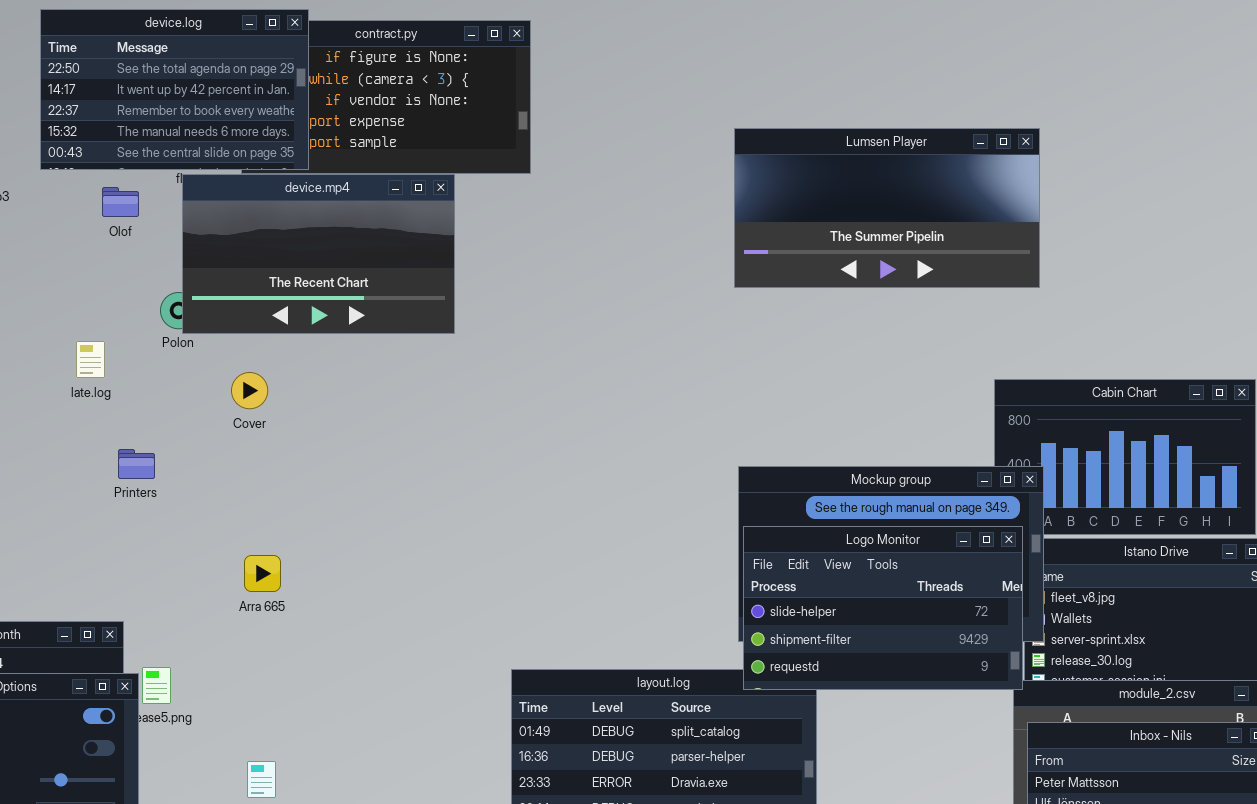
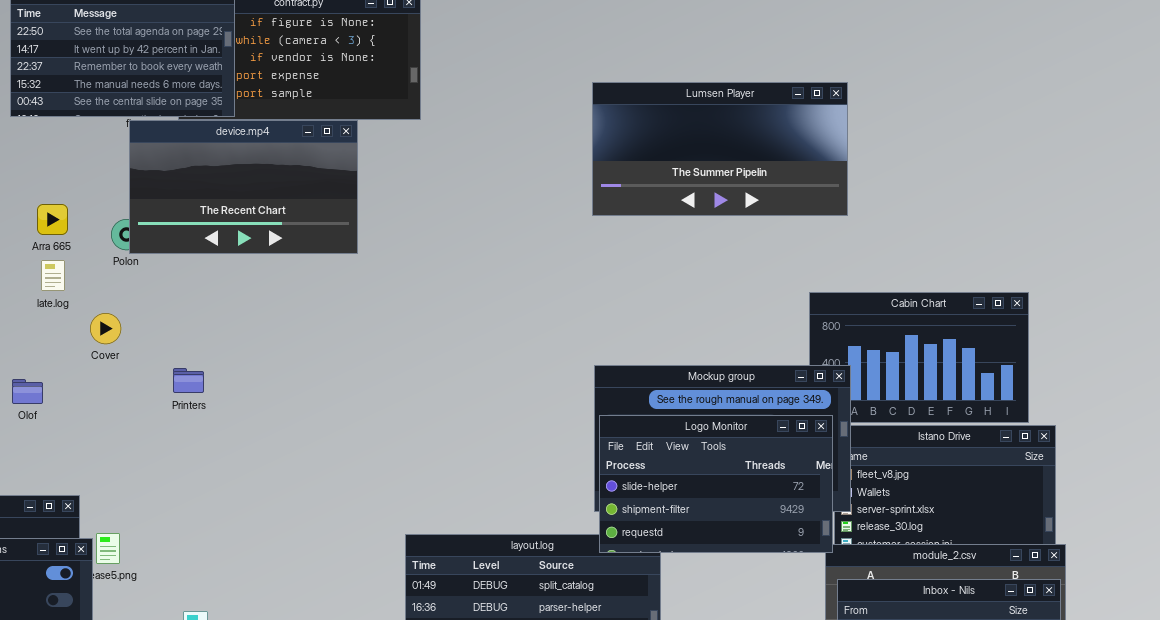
Olof: [102,187,139,217] -> [12,379,43,404], moved
Cover: [231,372,268,409] -> [90,313,121,344], moved
Printers: [118,449,155,479] -> [173,368,204,393], moved
Arra 665: [244,555,281,592] -> [37,204,68,235], moved

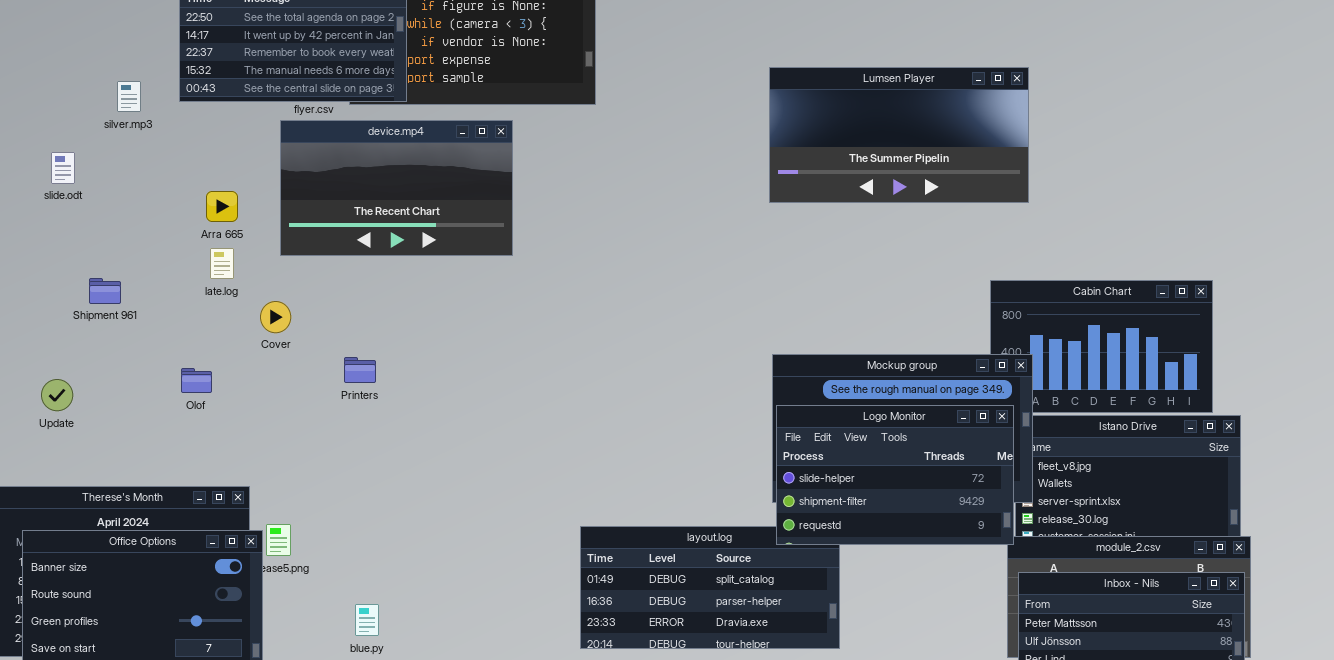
device.mp4: [129,120,358,254] -> [280,120,513,256], moved

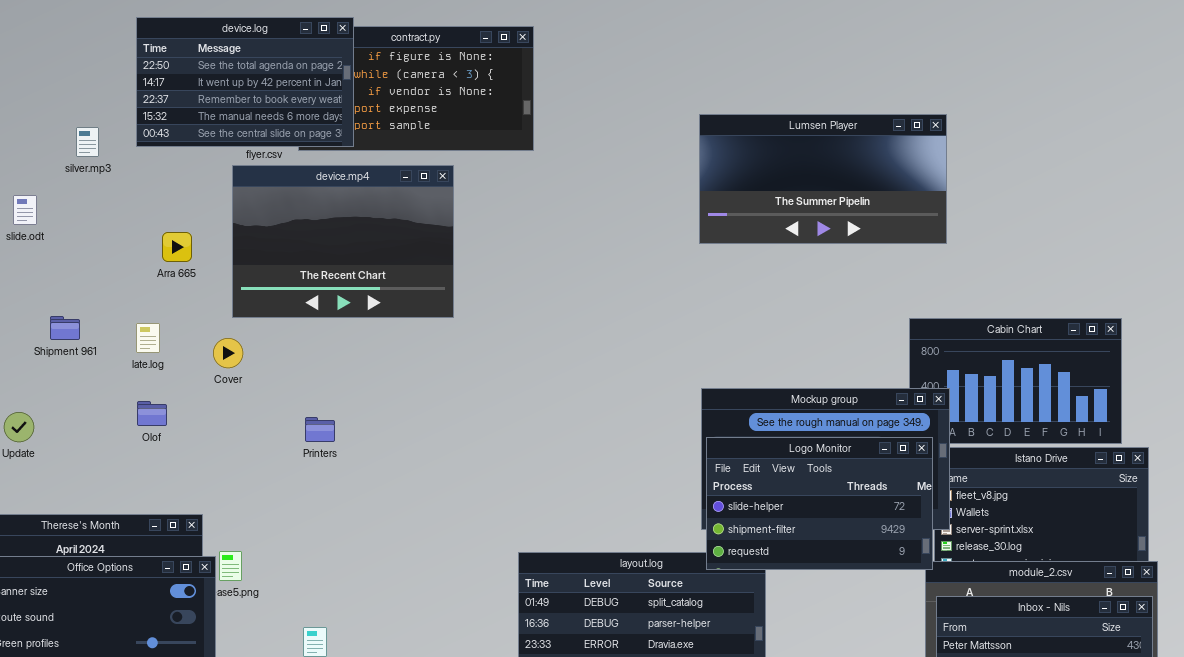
device.mp4: [280,120,513,256] -> [232,165,454,318], resized
late.log: [210,248,234,279] -> [136,323,160,353], moved
Printers: [344,357,376,383] -> [305,417,335,442], moved

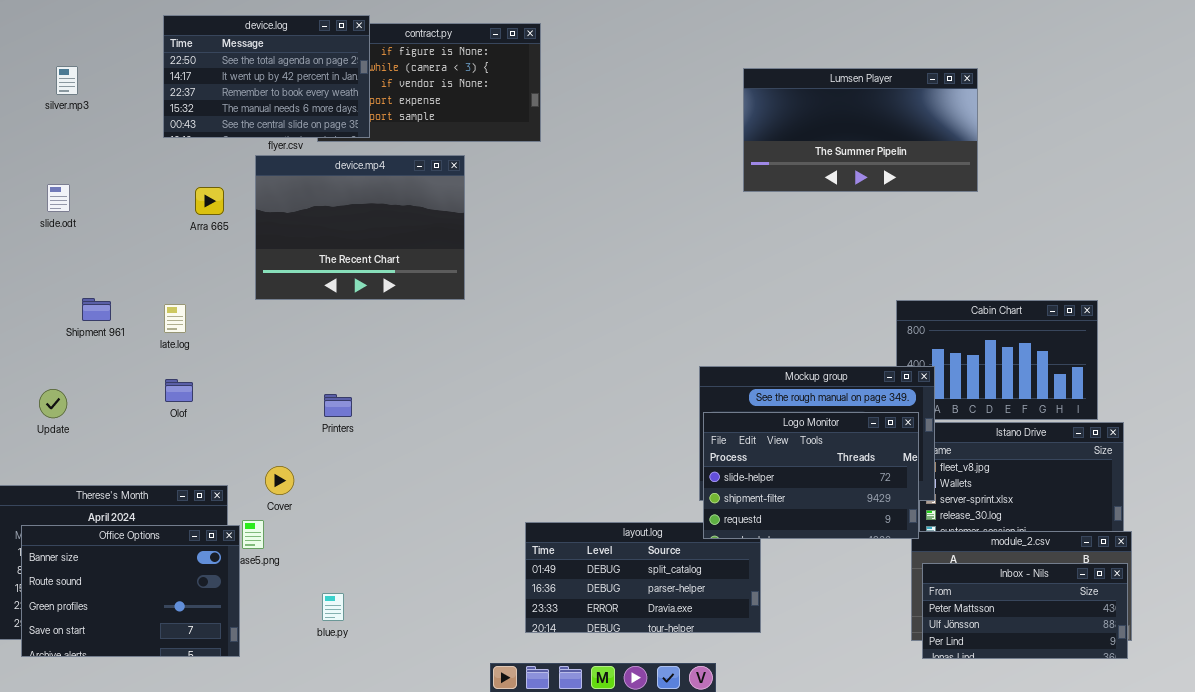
Lumsen Player: [699,114,947,244] -> [743,68,978,192], moved
silver.mp3: [76,127,99,157] -> [56,66,78,95], moved
Arra 665: [162,232,192,262] -> [195,187,224,215], moved
Cover: [213,338,243,368] -> [265,466,294,495], moved

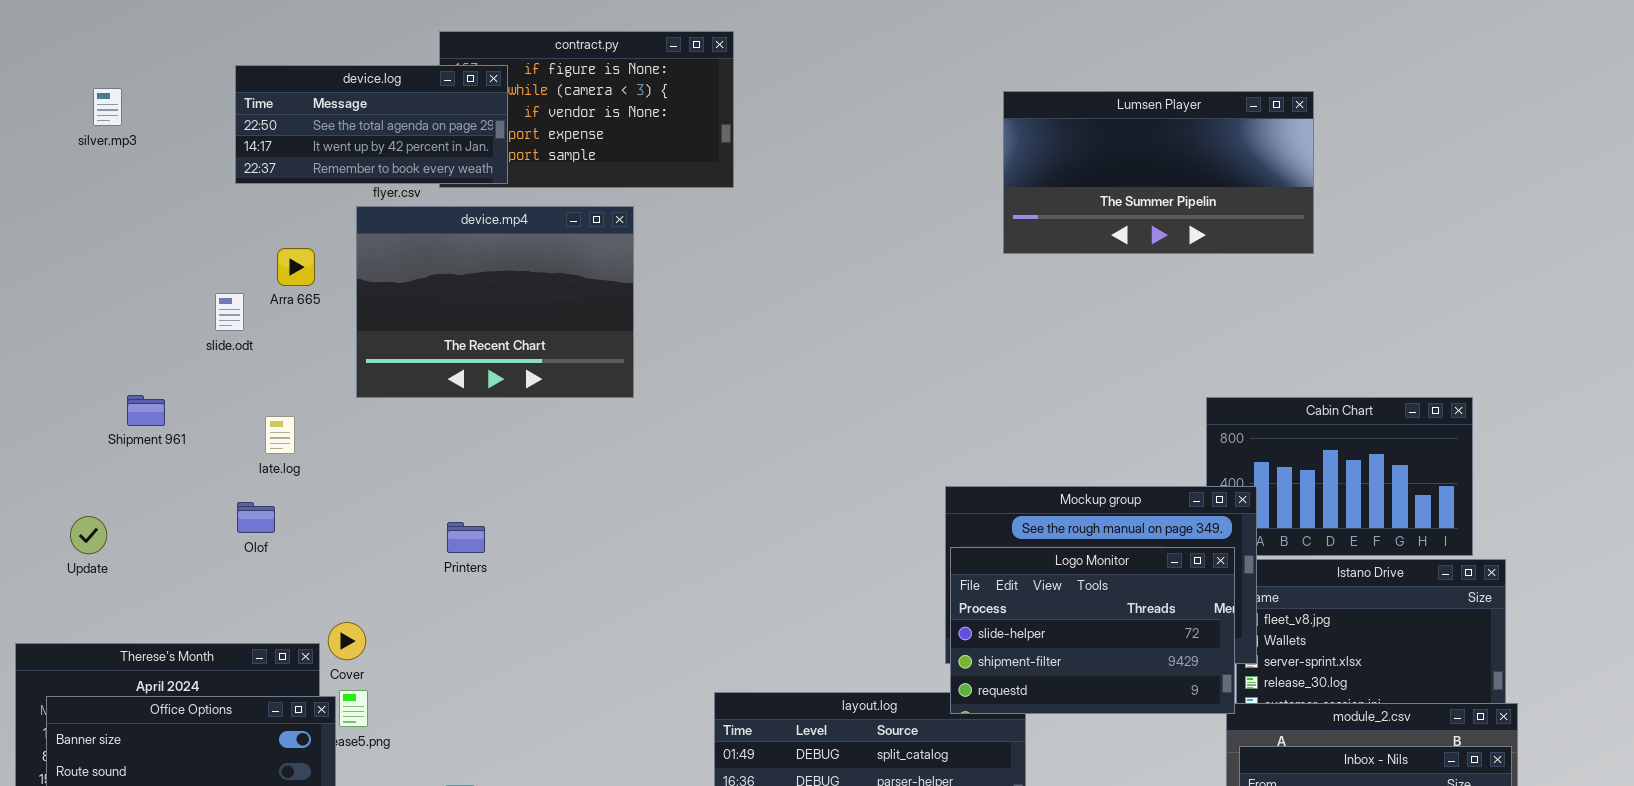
device.log: [163,15,370,138] -> [235,65,508,184], resized
slide.odt: [47,184,70,212] -> [215,293,244,331], moved
late.log: [164,304,186,333] -> [265,416,295,454], moved
Cover: [265,466,294,495] -> [328,622,366,660], moved

